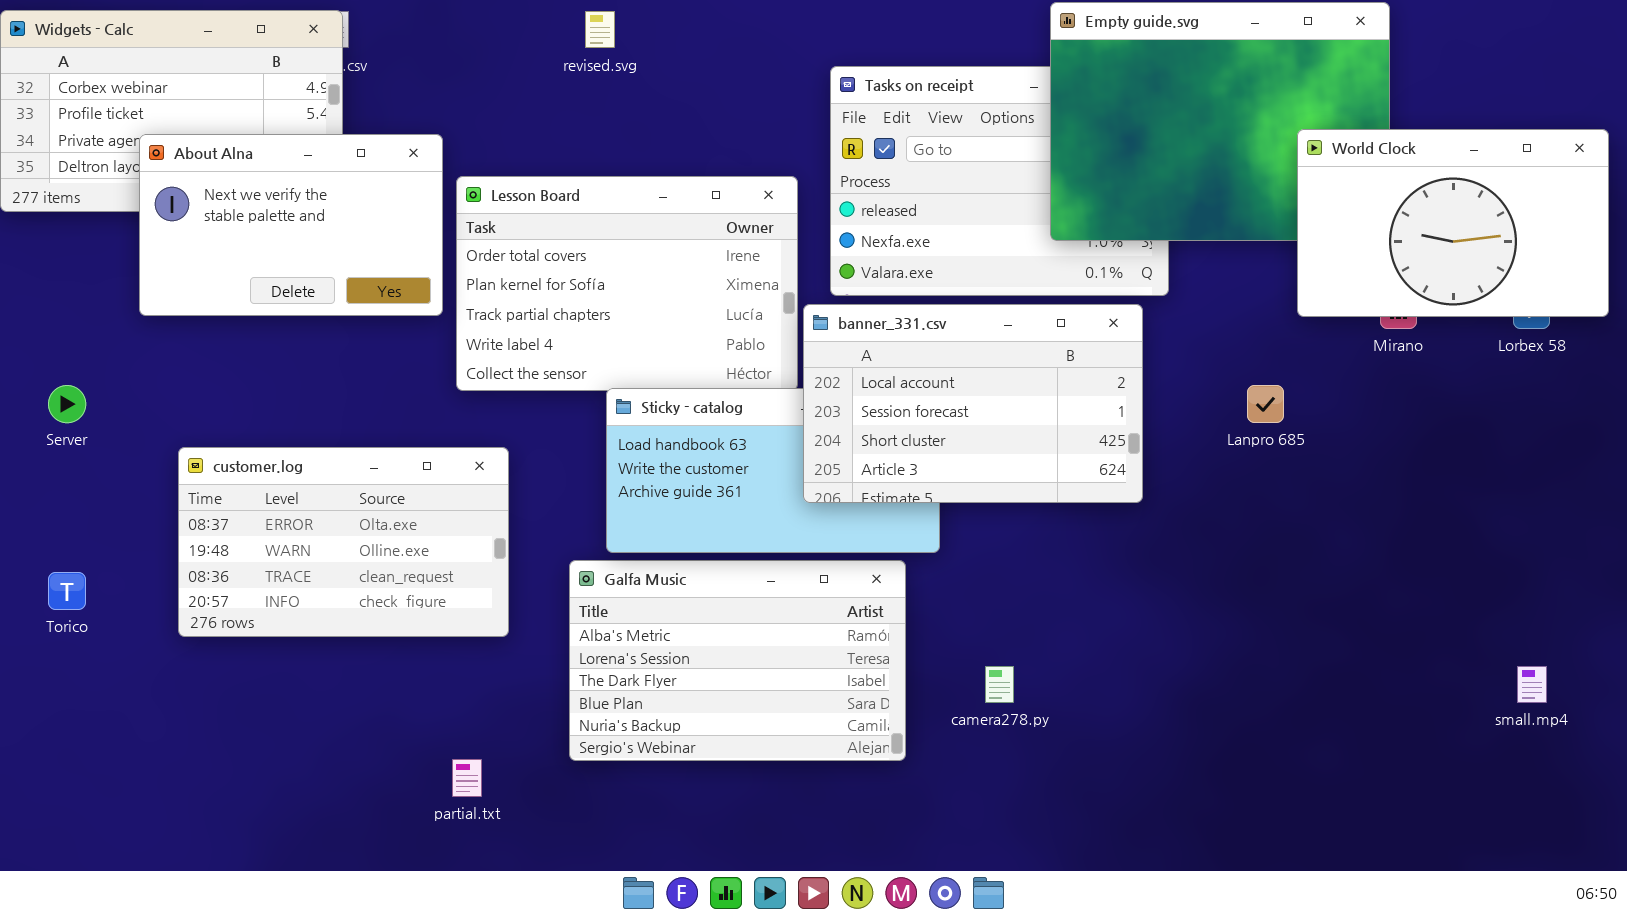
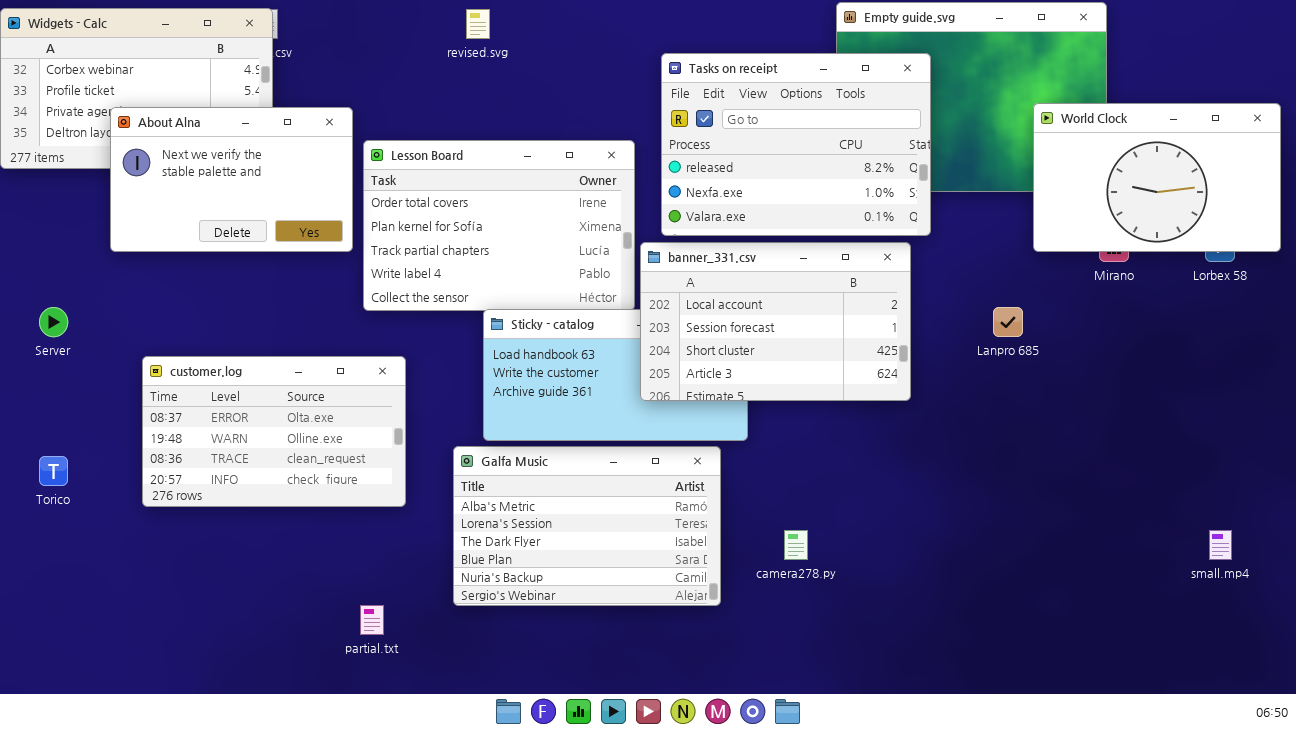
Tasks on receipt: [830,66,1169,296] -> [661,53,931,236], raised

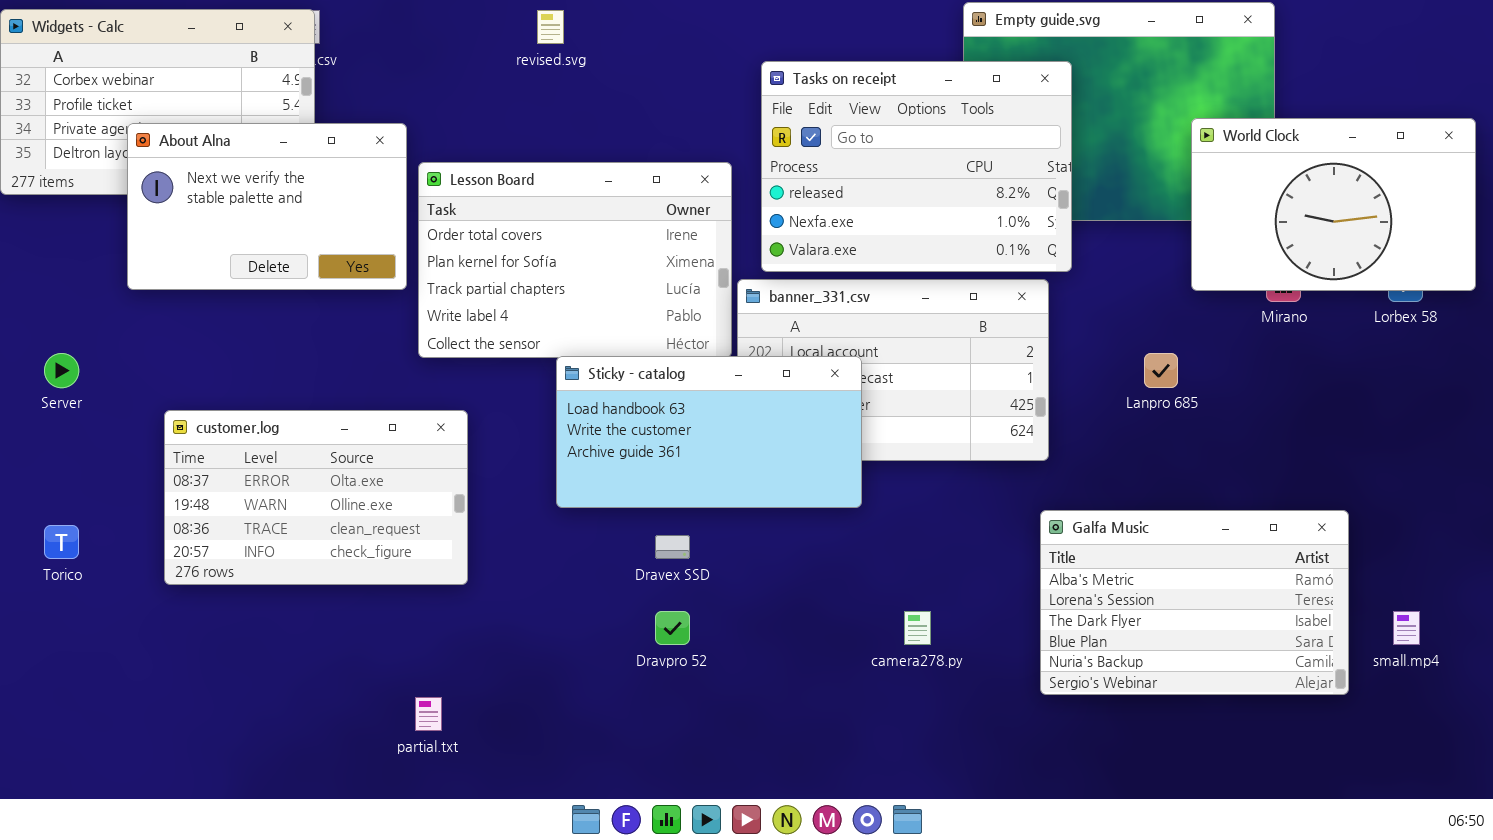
Sticky - catalog: [483,309,748,441] -> [556,356,862,508], raised
Galfa Music: [453,446,721,606] -> [1040,510,1349,695], moved

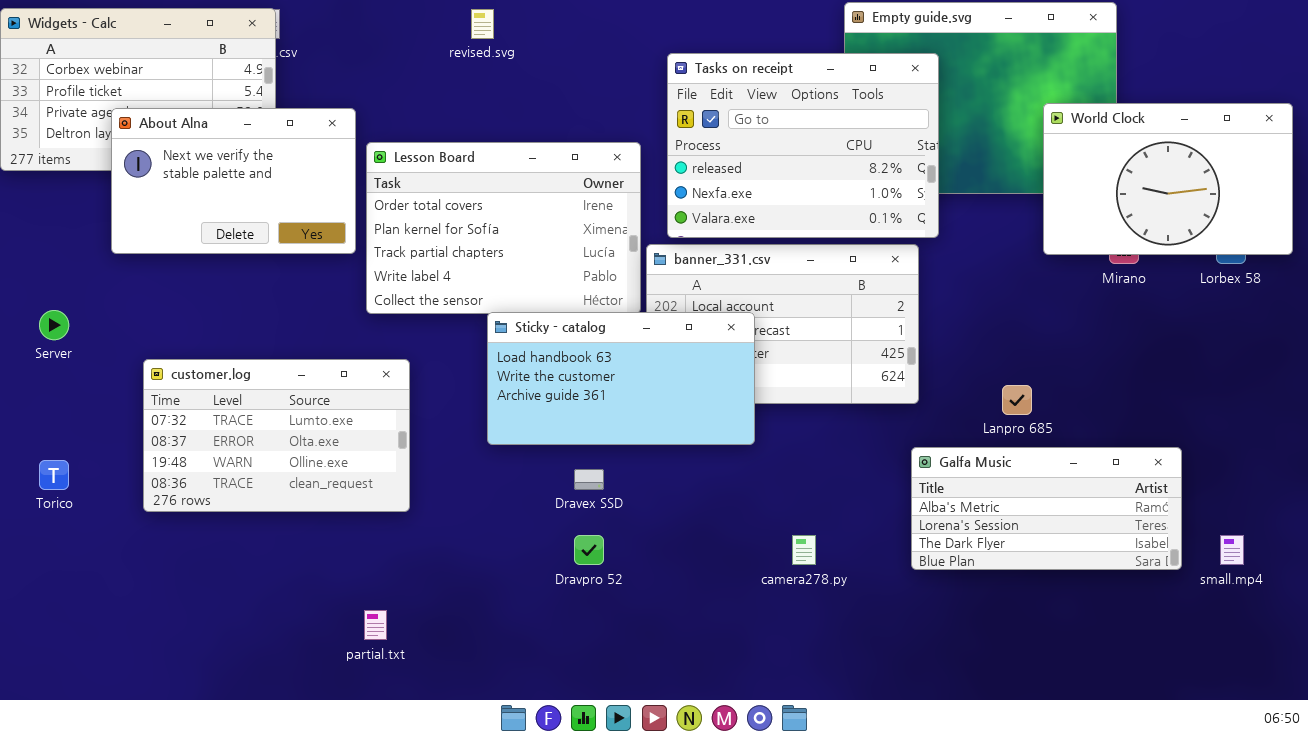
Lanpro 685: [1144,353,1178,388] -> [1002,385,1032,415], moved
customer.log: [164,410,468,585] -> [143,359,410,512], scrolled up 1 row
Galfa Music: [1040,510,1349,695] -> [911,447,1182,570], resized

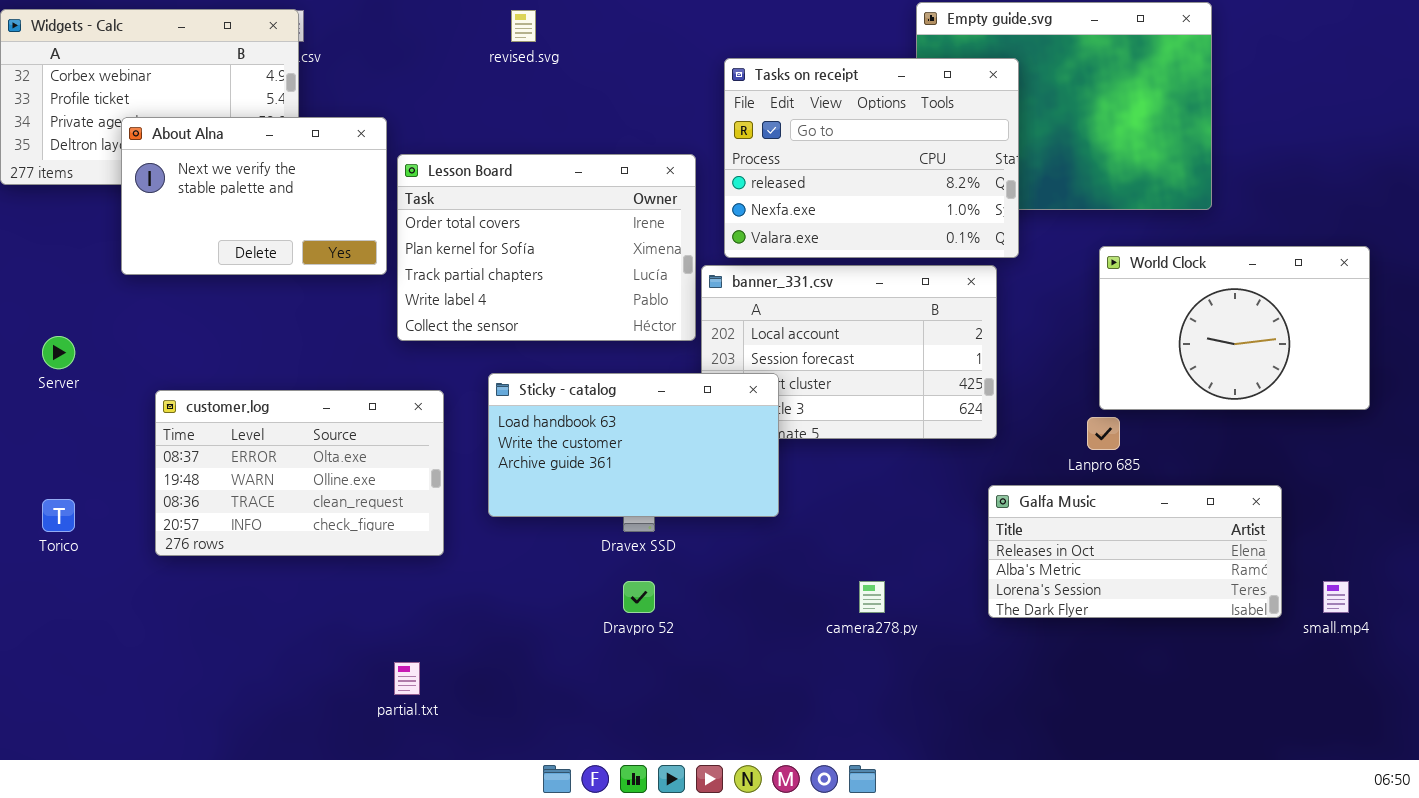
World Clock: [1043,103,1293,255] -> [1099,246,1370,410], moved
Sticky - catalog: [487,312,755,445] -> [488,373,779,517], moved
customer.log: [143,359,410,512] -> [155,390,444,556], scrolled down 1 row
Galfa Music: [911,447,1182,570] -> [988,485,1282,618], scrolled up 1 row

